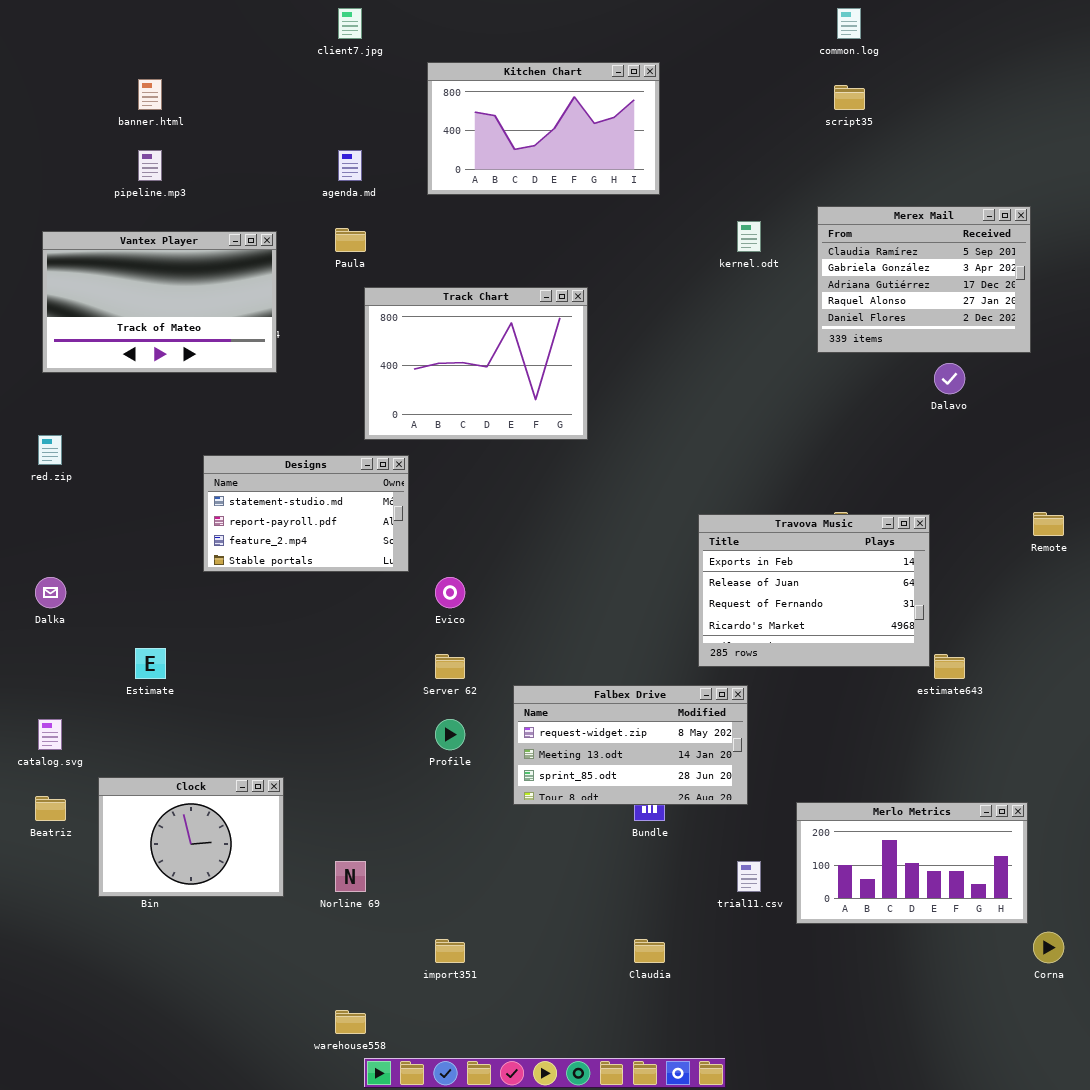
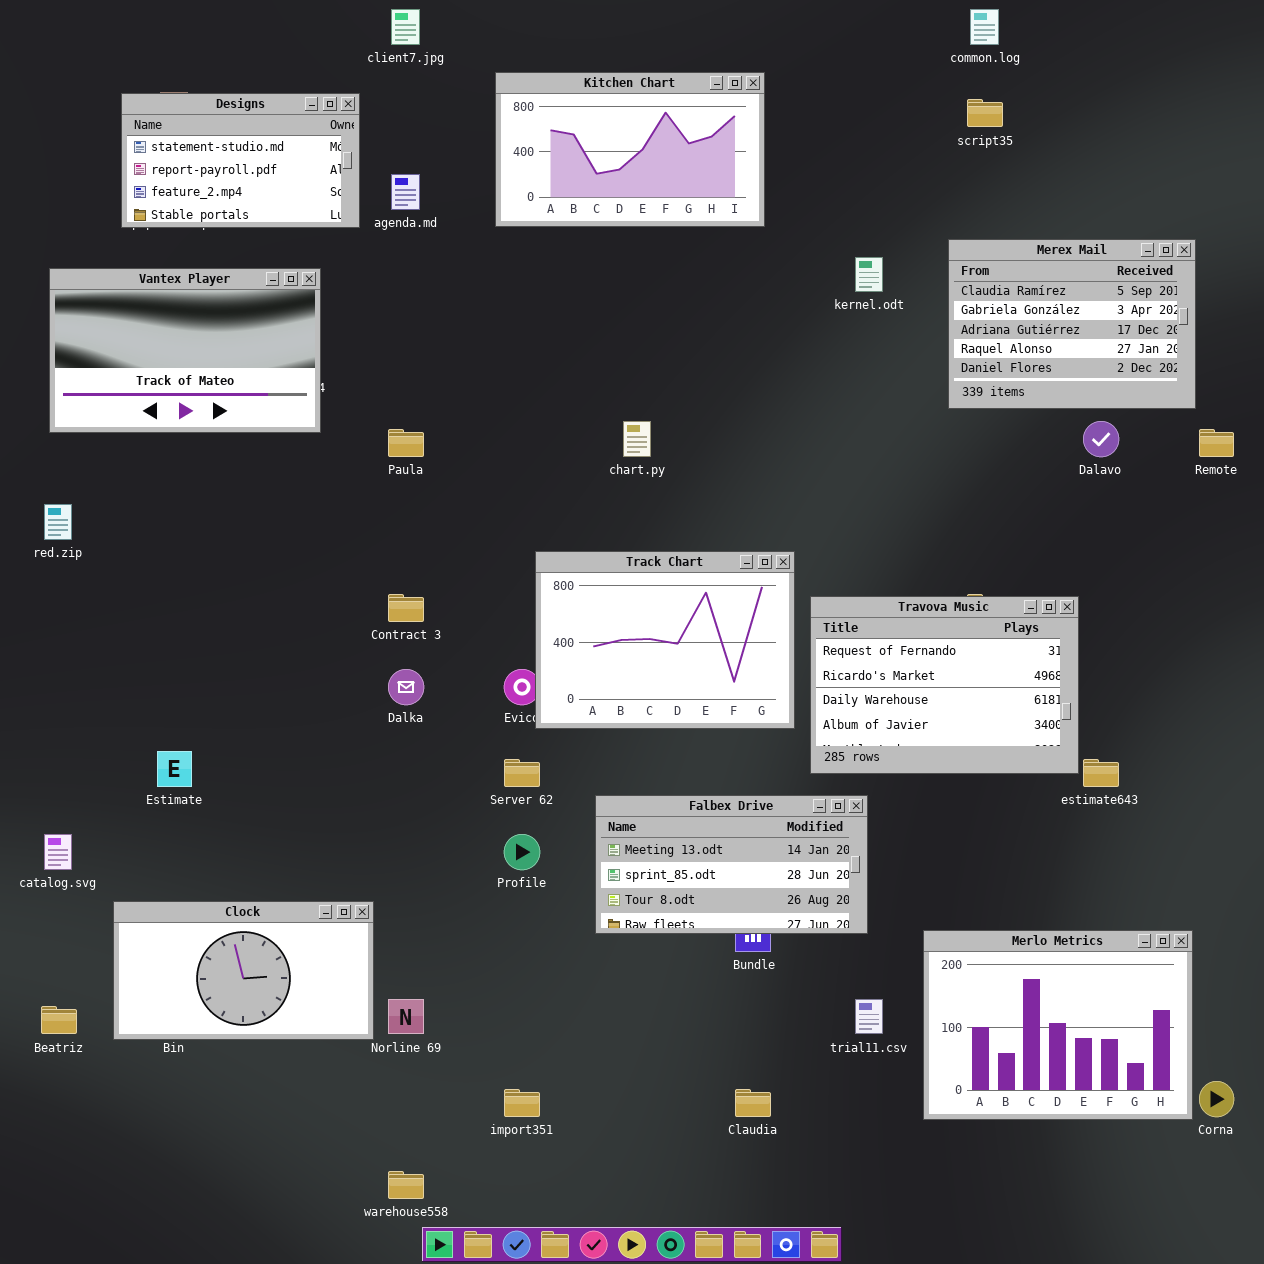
Paula: [335,228,366,252] -> [388,429,424,457], moved
Track Chart: [364,287,588,440] -> [535,551,795,729], moved
Designs: [203,455,409,572] -> [121,93,360,228], moved
Remote: [1033,512,1064,536] -> [1199,429,1234,457], moved
Travova Music: [698,514,930,667] -> [810,596,1079,774], scrolled down 2 rows
Dalka: [35,577,66,608] -> [388,669,424,705], moved
Falbex Drive: [513,685,748,805] -> [595,795,868,934], scrolled down 1 row
Clock: [98,777,284,897] -> [113,901,374,1040], resized
Beatriz: [35,796,66,821] -> [41,1006,77,1034], moved
Merlo Metrics: [796,802,1028,924] -> [923,930,1193,1120], resized

